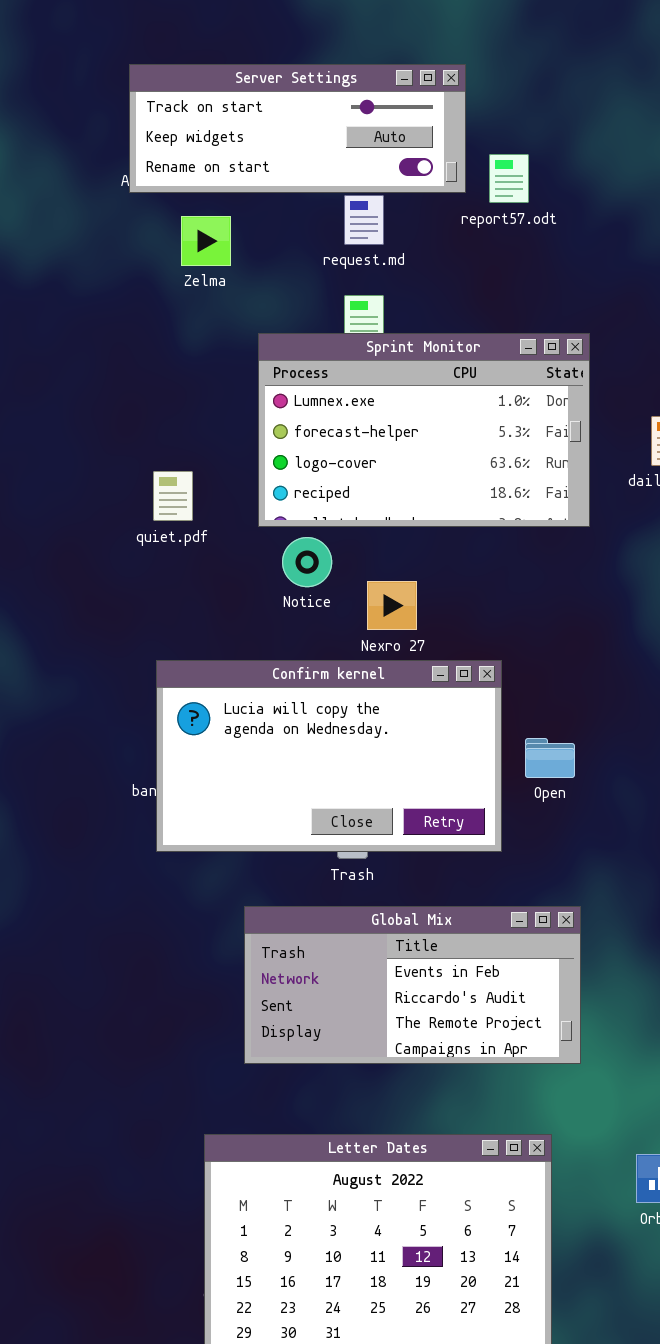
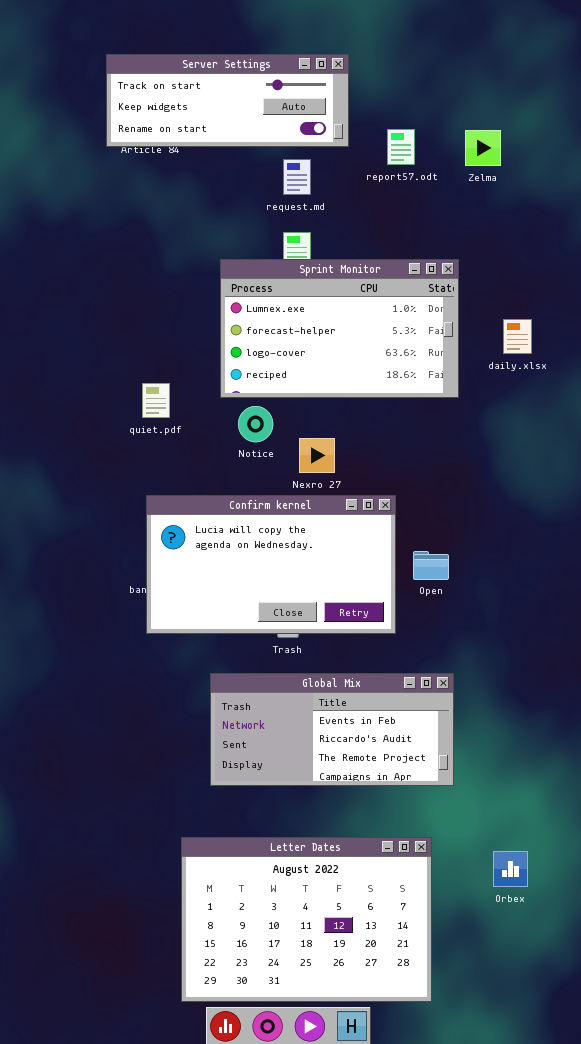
Server Settings: [129,64,466,193] -> [106,54,349,147], moved
Zelma: [181,216,231,266] -> [465,130,501,166], moved
quiet.pdf: [153,471,193,521] -> [142,383,170,418], moved

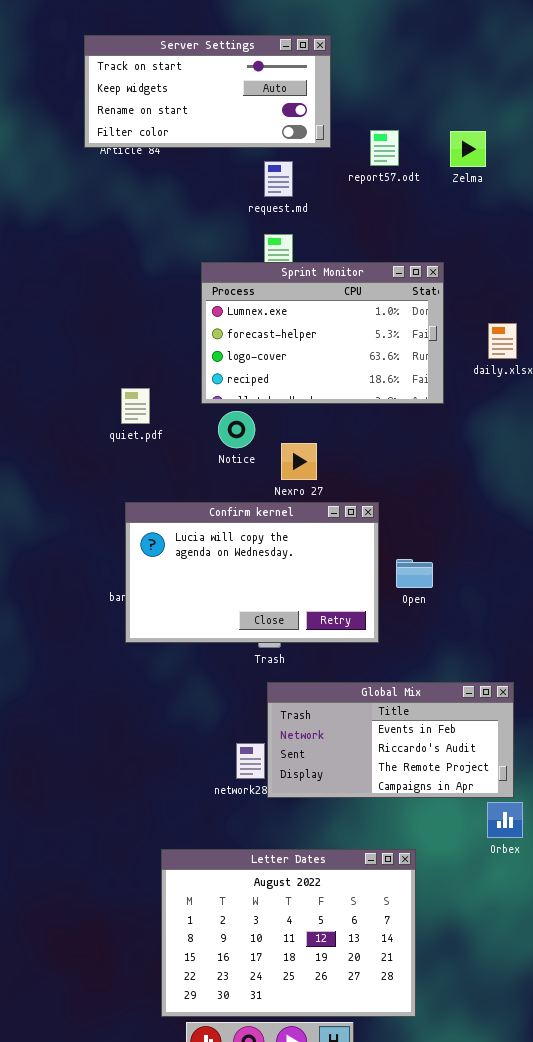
Server Settings: [106,54,349,147] -> [84,35,331,148], resized
Global Mix: [210,673,454,786] -> [267,682,514,798], moved
Orbex: [493,851,528,887] -> [487,802,523,838], moved

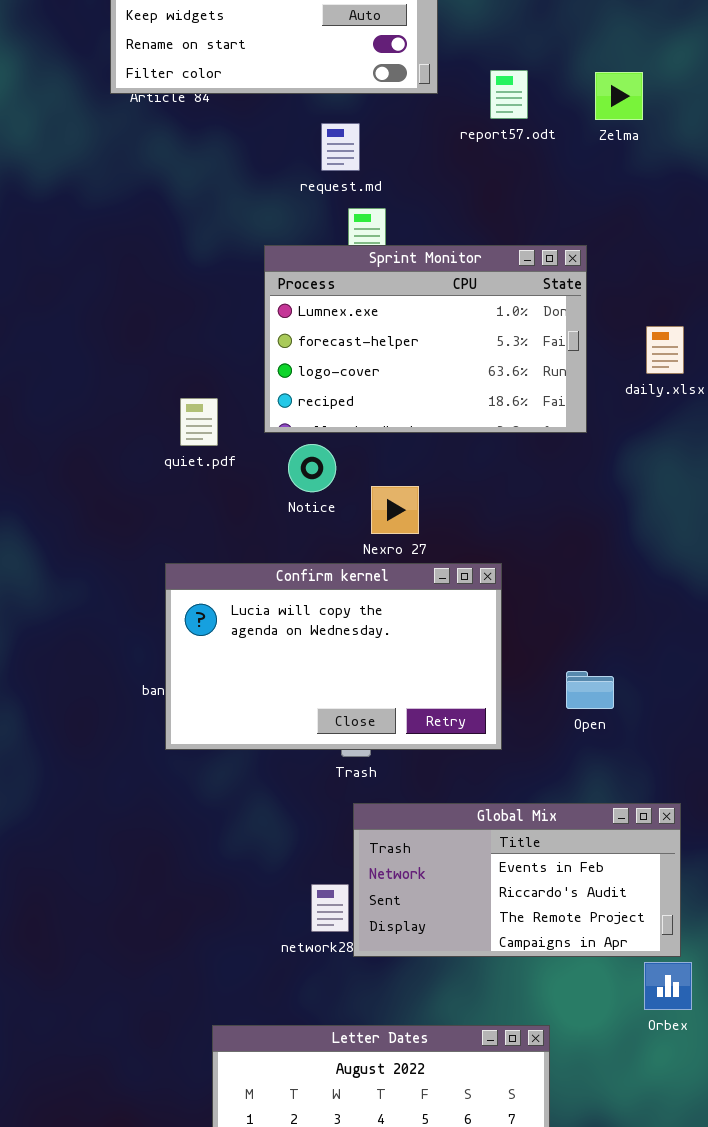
request.md: [264,161,293,197] -> [321,123,360,171], moved
quiet.pdf: [121,388,150,424] -> [180,398,218,446], moved
Open: [396,559,433,588] -> [566,671,614,709], moved

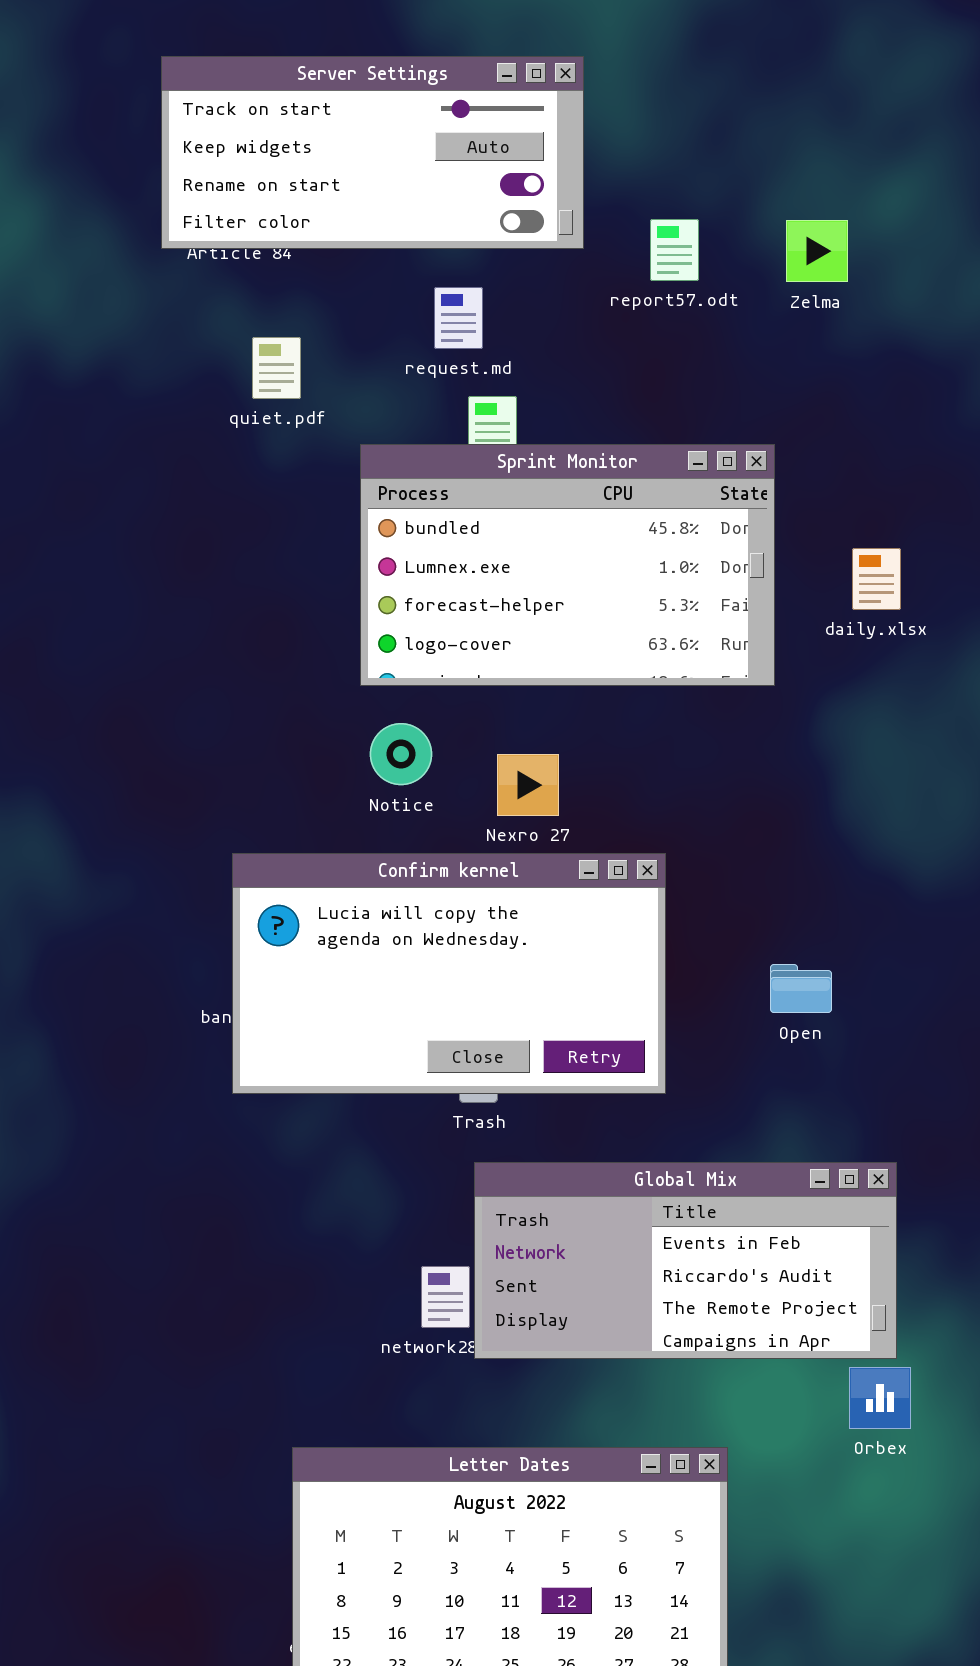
Sprint Monitor: [264,245,587,433] -> [360,444,775,686], scrolled up 1 row
quiet.pdf: [180,398,218,446] -> [252,337,301,399], moved
Notice: [288,444,336,492] -> [370,723,432,785], moved
Open: [566,671,614,709] -> [770,964,832,1013], moved

